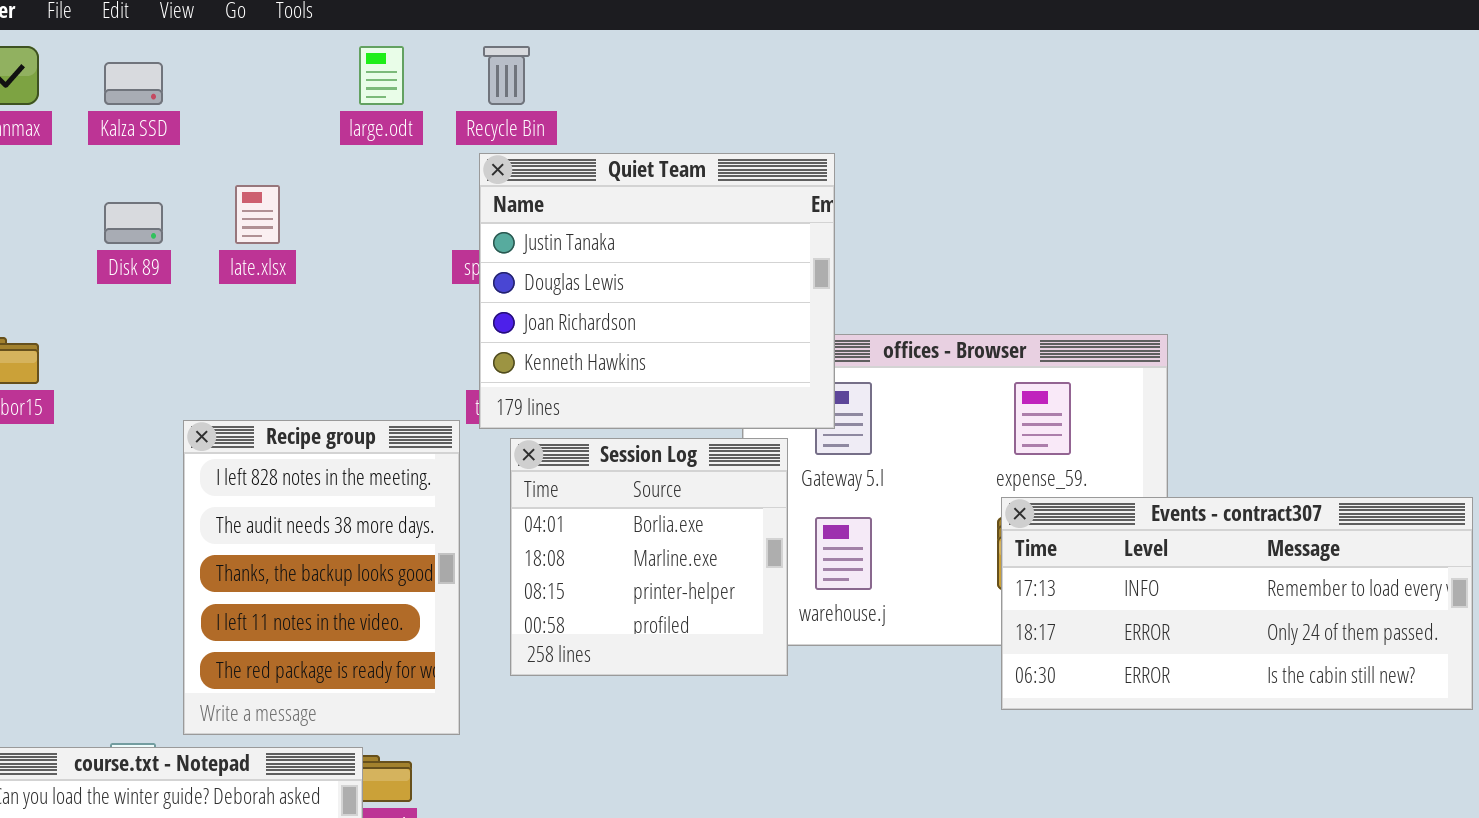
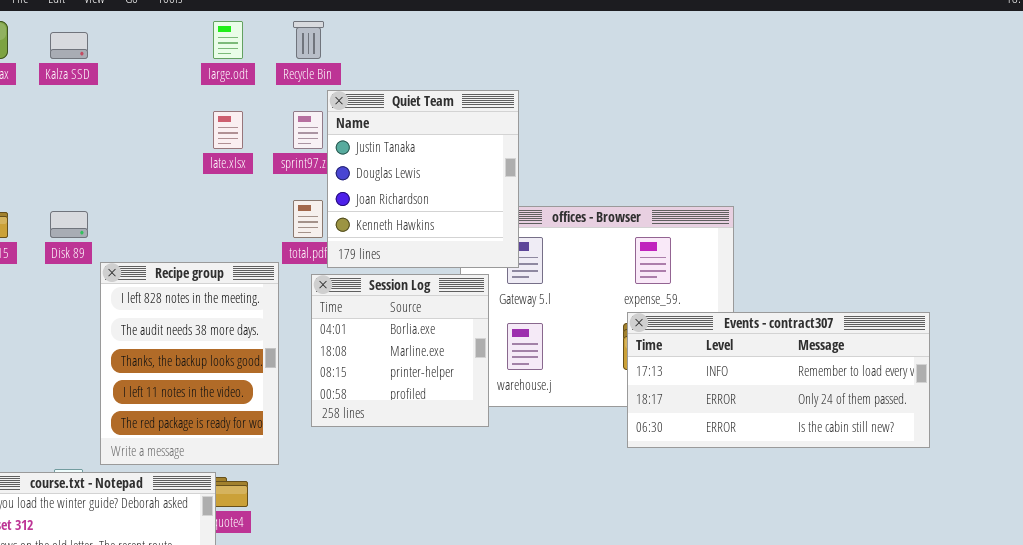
Quiet Team: [479,153,835,429] -> [327,90,519,268], resized
late.xlsx: [235,185,280,244] -> [213,111,243,149], moved
Disk 89: [104,202,163,244] -> [50,211,88,238], moved

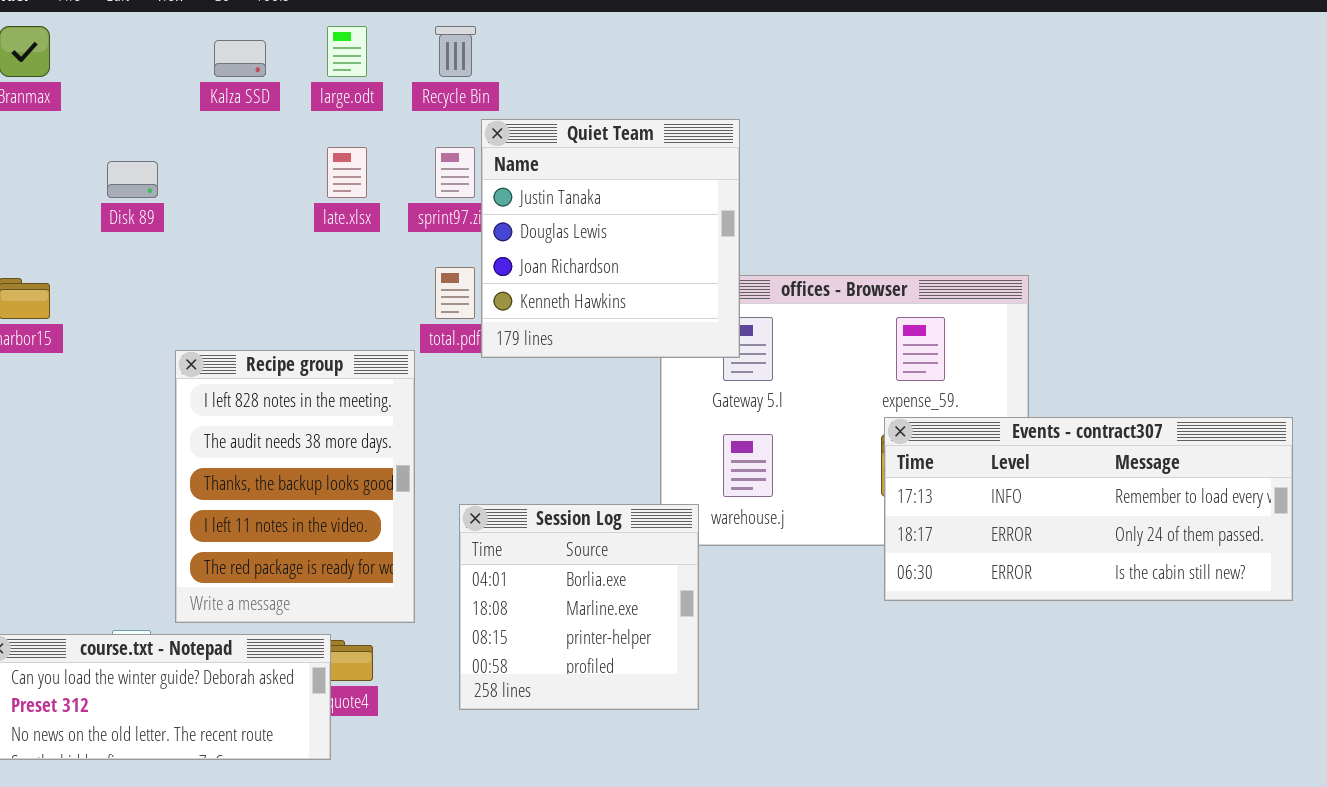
Kalza SSD: [50,32,88,59] -> [214,40,266,77], moved
Disk 89: [50,211,88,238] -> [107,161,158,198], moved
Session Log: [311,274,489,427] -> [459,504,699,710], moved

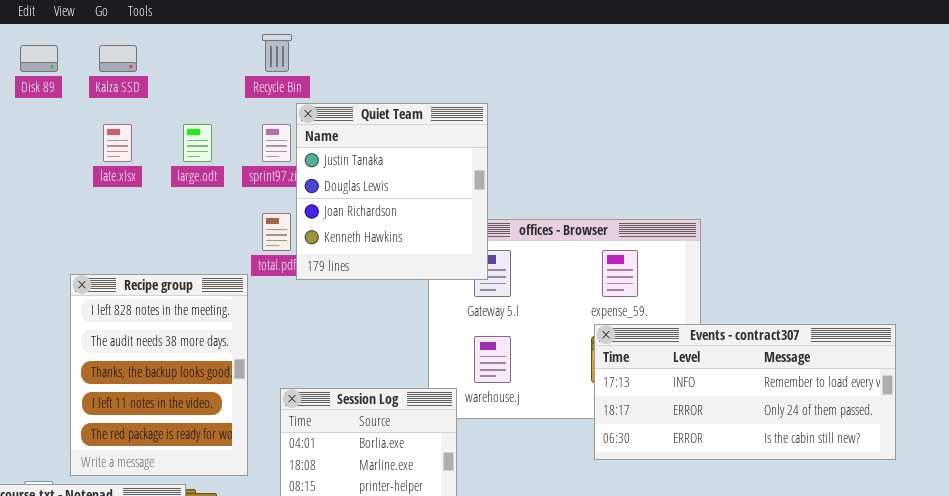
large.odt: [327,26,367,77] -> [183,124,212,162], moved
late.xlsx: [327,147,367,198] -> [103,124,132,162], moved
Disk 89: [107,161,158,198] -> [20,45,58,72], moved

